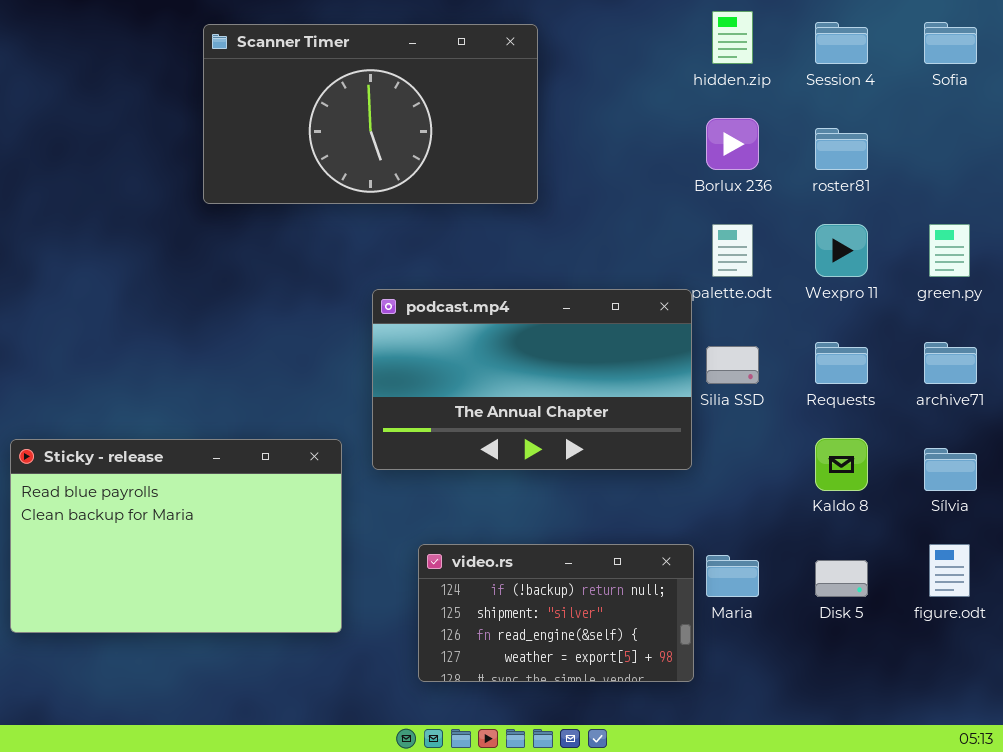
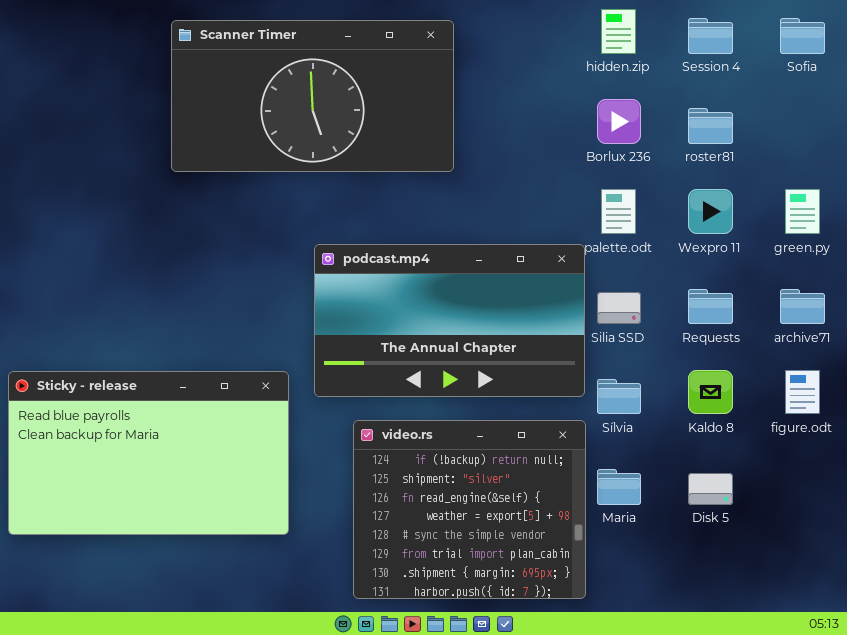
Sílvia: [924,448,977,491] -> [597,379,641,414], moved
video.rs: [418,544,694,682] -> [353,420,586,599], moved, resized
figure.odt: [929,544,970,597] -> [785,370,820,414], moved

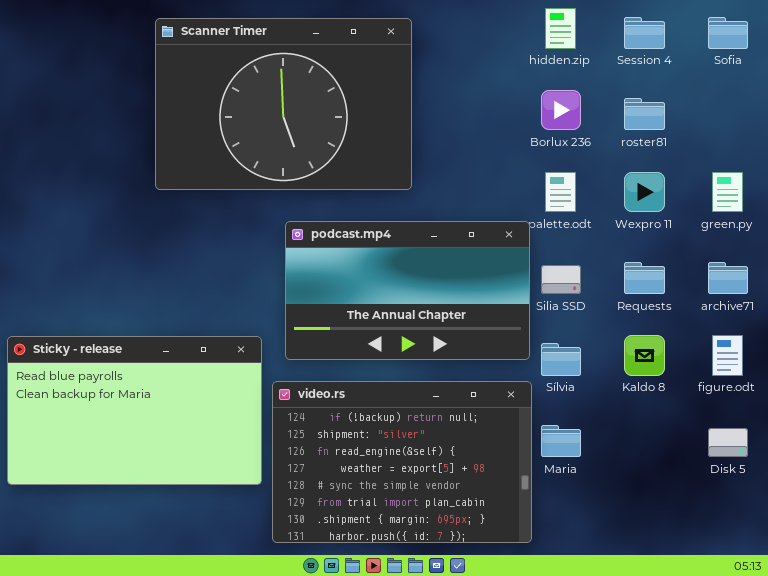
Scanner Timer: [171,20,454,172] -> [155,18,412,190], resized
video.rs: [353,420,586,599] -> [272,381,532,543], resized
Disk 5: [688,473,733,505] -> [708,428,748,457], moved

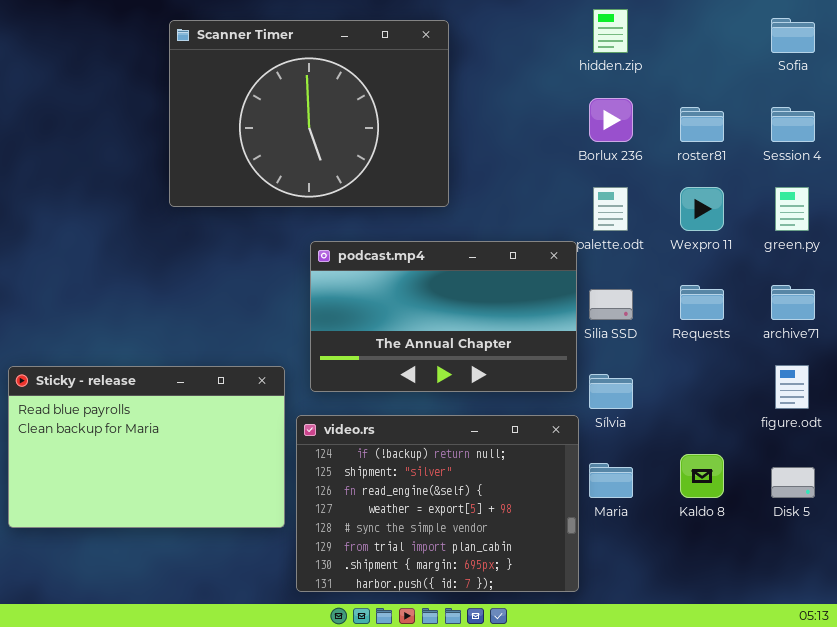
Session 4: [624,17,665,49] -> [771,107,815,142], moved
Kaldo 8: [624,335,665,376] -> [680,454,724,498], moved

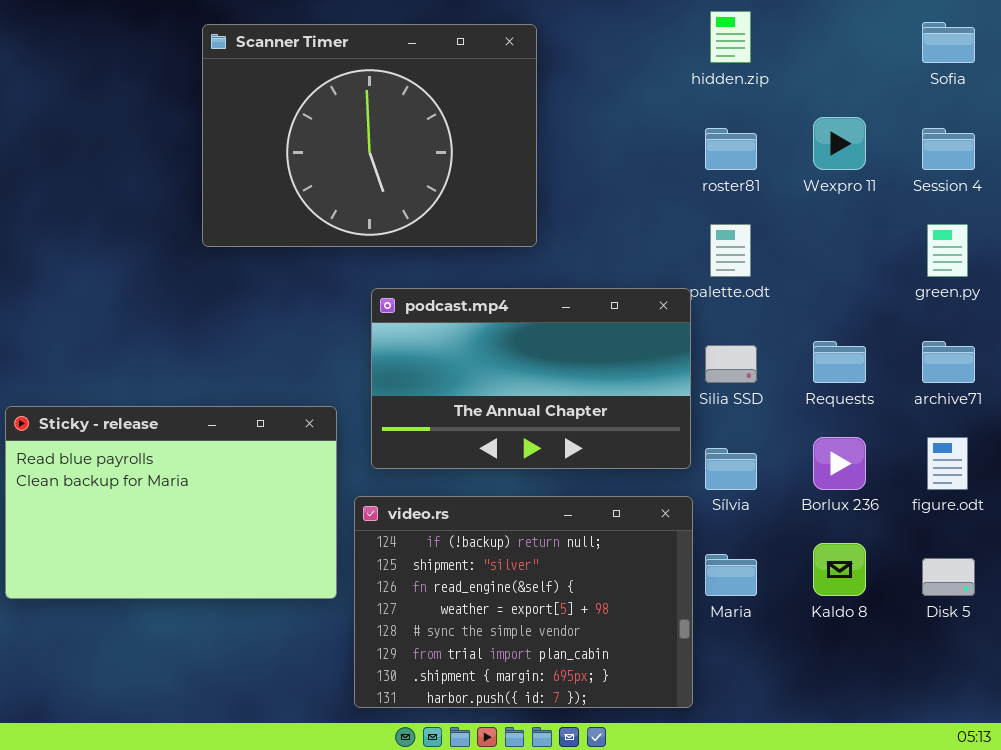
Borlux 236: [589,98,633,142] -> [813,437,866,490], moved
roster81: [680,107,724,142] -> [705,128,757,170], moved
Wexpro 11: [680,187,724,231] -> [813,117,866,170], moved
Sticky - release: [8,366,285,528] -> [5,406,337,599], moved

